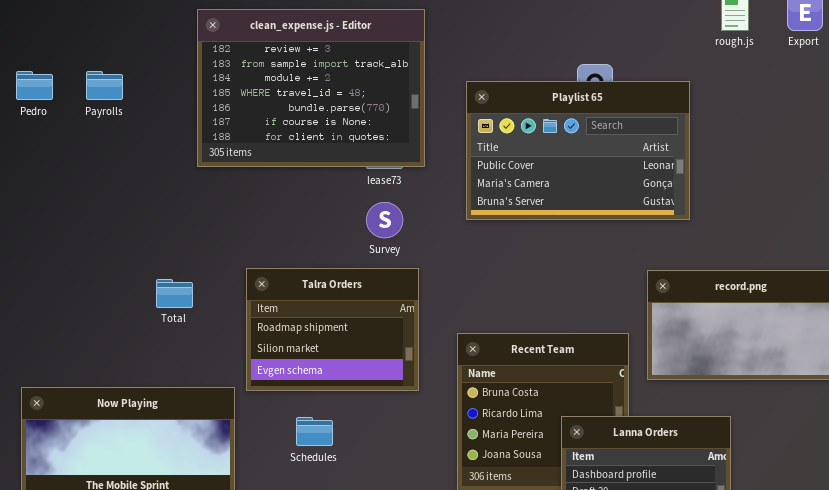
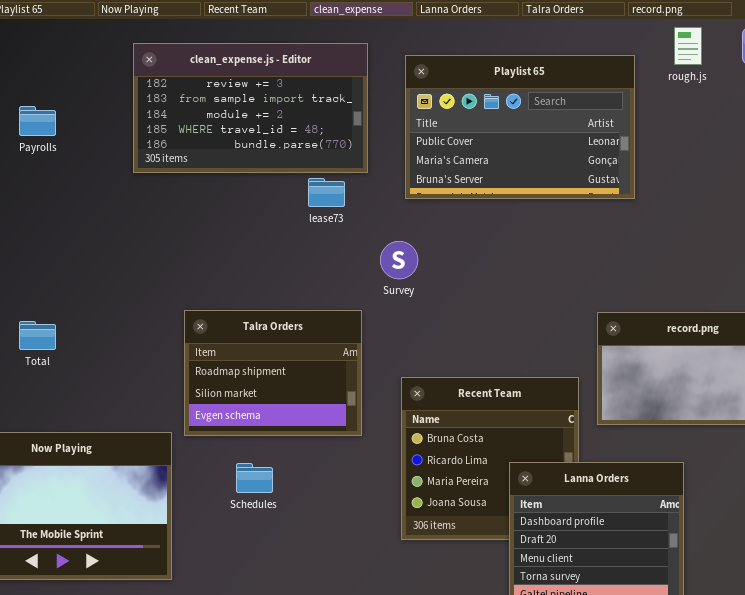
clean_expense.js - Editor: [197,9,425,167] -> [133,43,368,173], resized
Playlist 65: [466,81,690,220] -> [405,55,635,199], moved
Survey: [366,202,403,238] -> [380,241,418,279], moved
Total: [156,279,193,308] -> [19,321,56,350], moved

